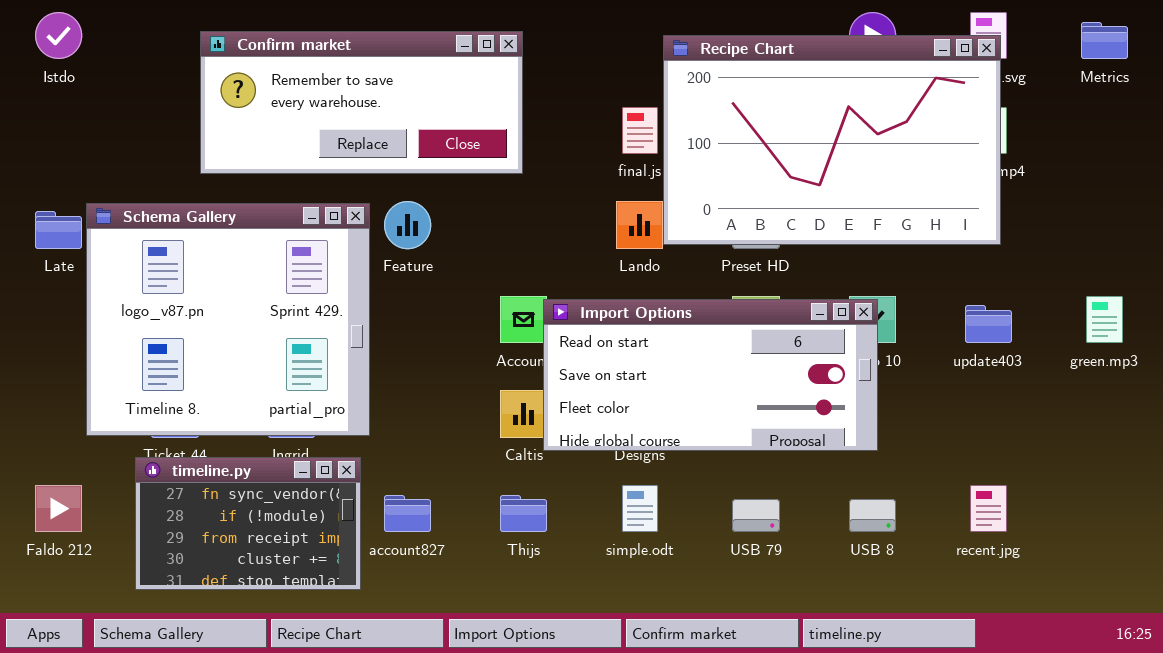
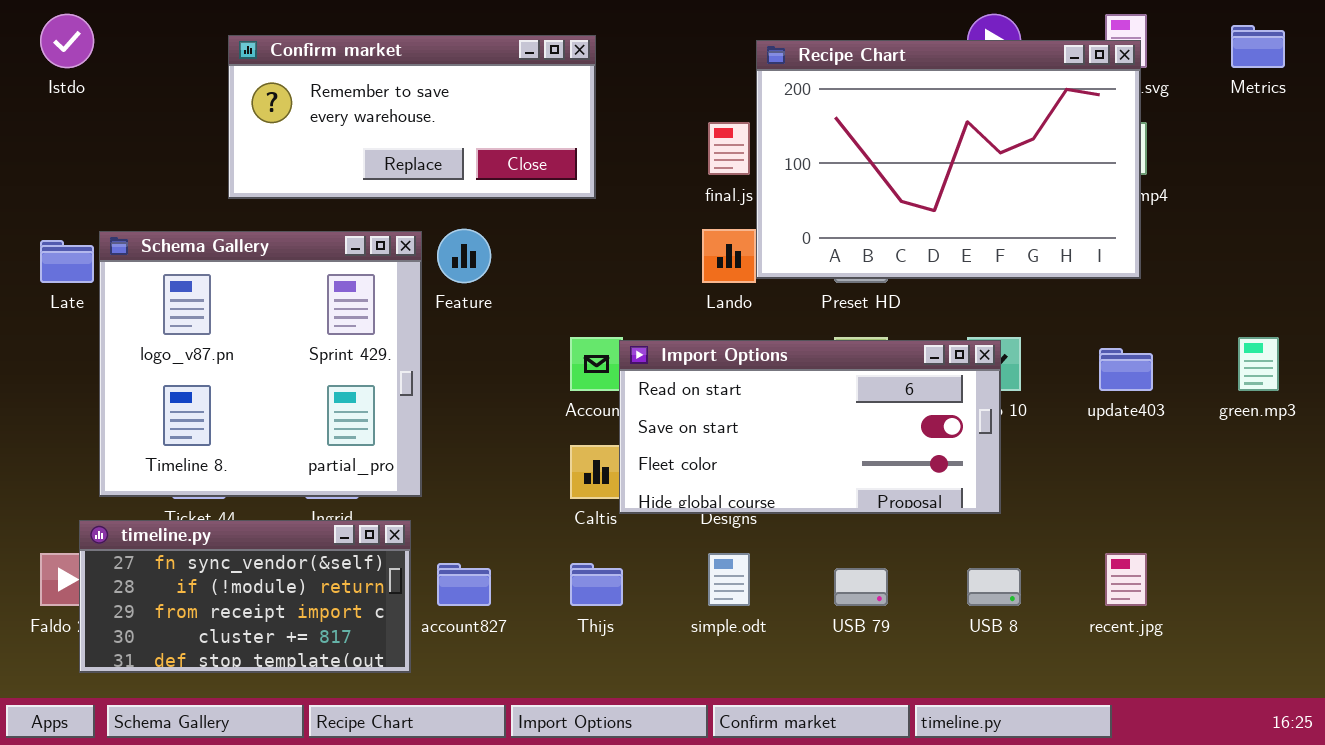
timeline.py: [135,457,361,590] -> [79,520,411,673], resized

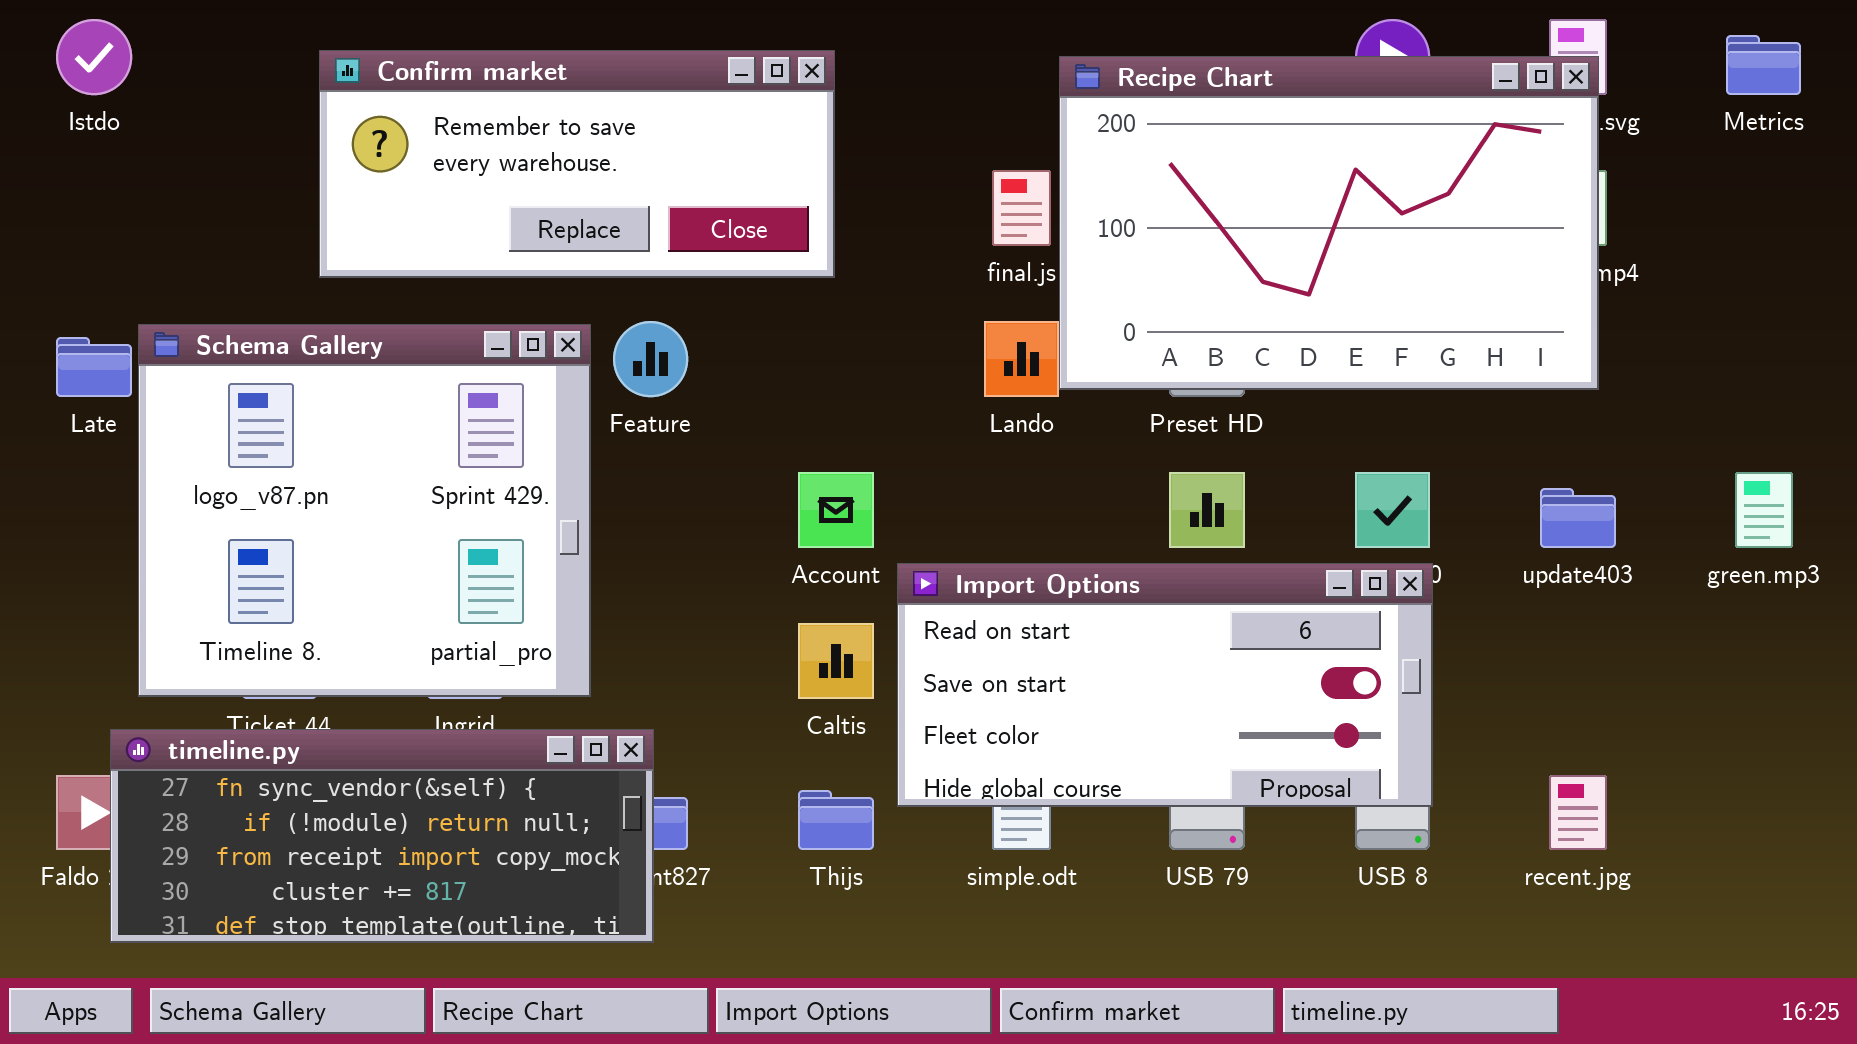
Import Options: [619,340,1001,514] -> [897,563,1433,807], moved
timeline.py: [79,520,411,673] -> [110,729,654,943], resized

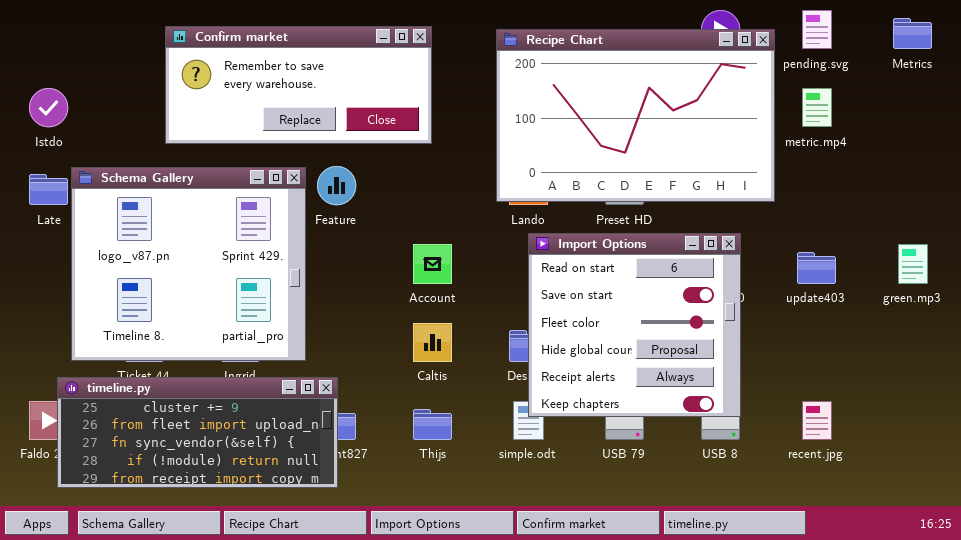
Istdo: [56,19,132,95] -> [29,88,68,127], moved
Recipe Chart: [1059,56,1599,390] -> [496,29,775,202], moved
Import Options: [897,563,1433,807] -> [528,233,741,417], resized
timeline.py: [110,729,654,943] -> [57,377,338,488], scrolled up 2 rows

